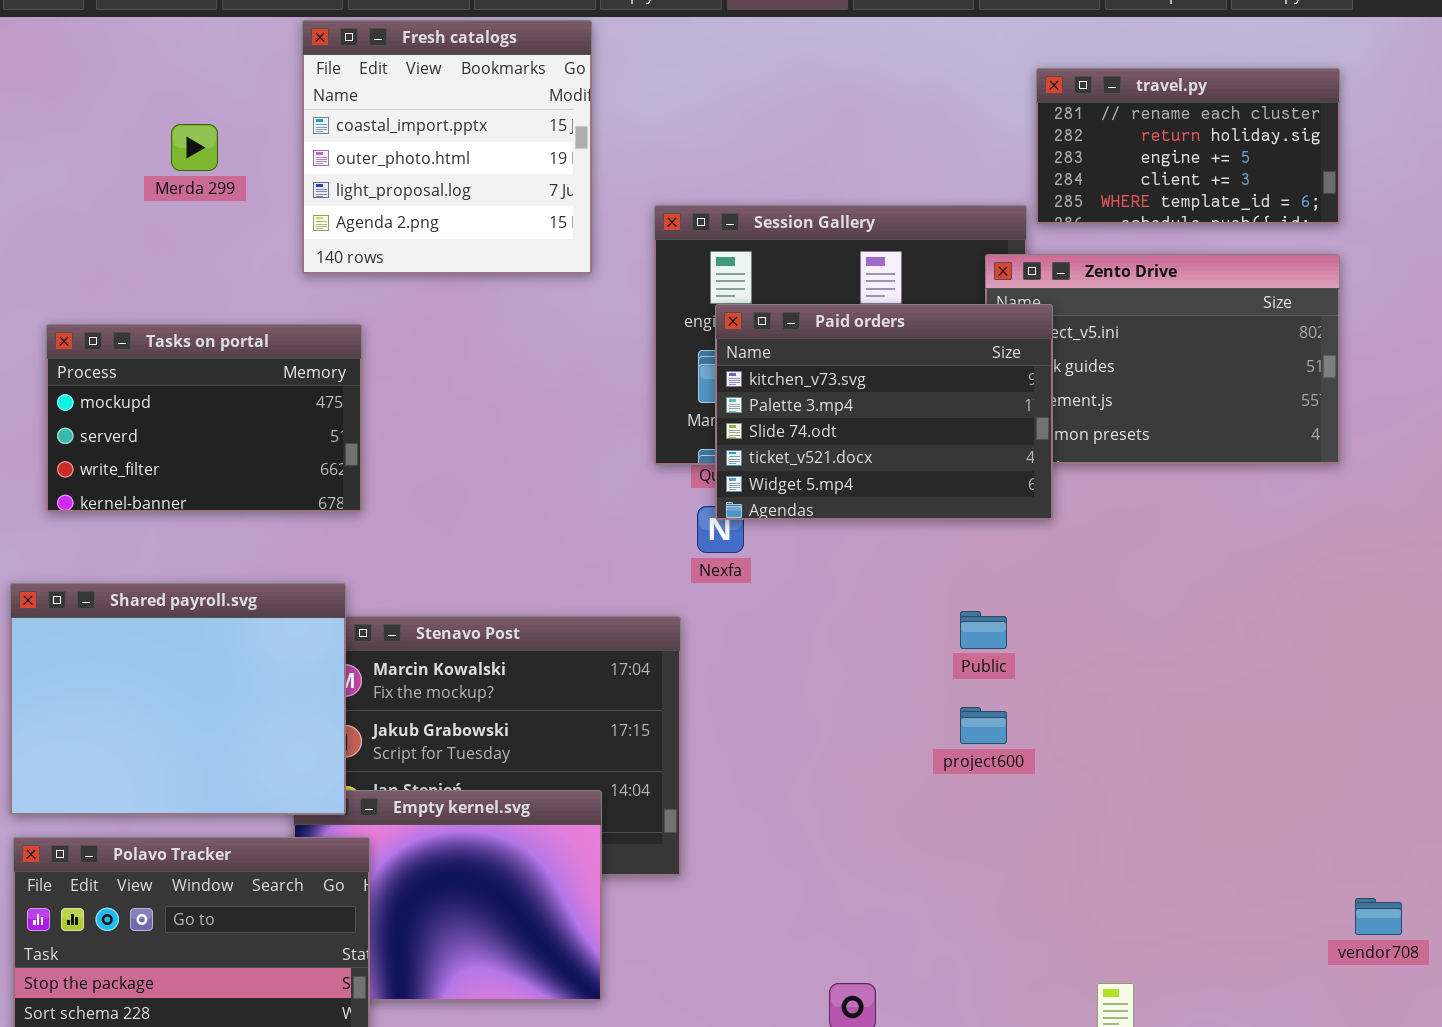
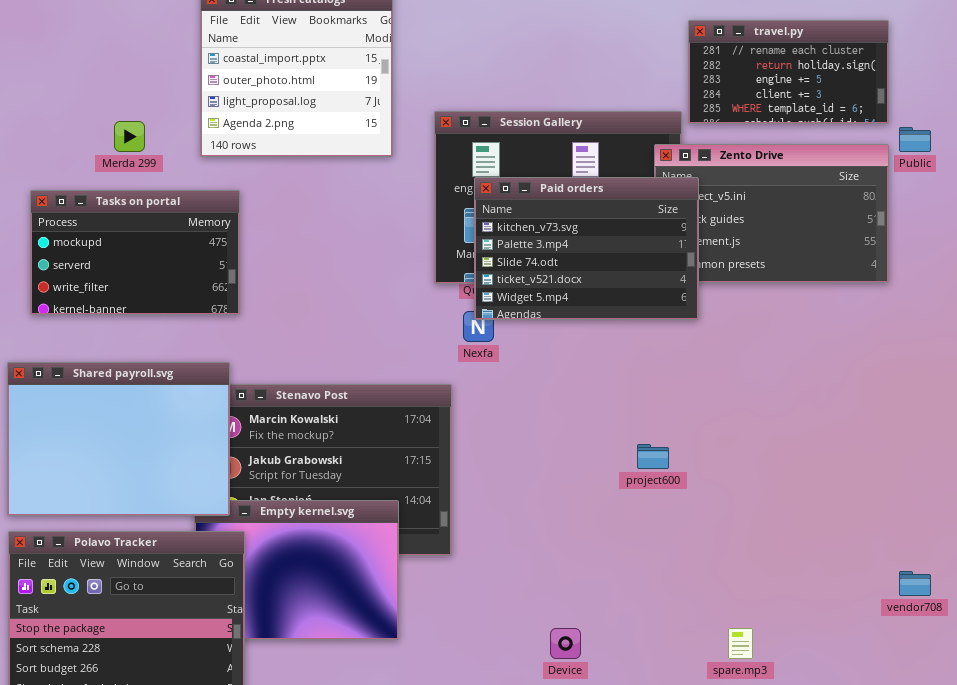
Merda 299: [171,124,218,171] -> [114,121,145,152], moved
Public: [960,611,1007,649] -> [899,127,931,152], moved

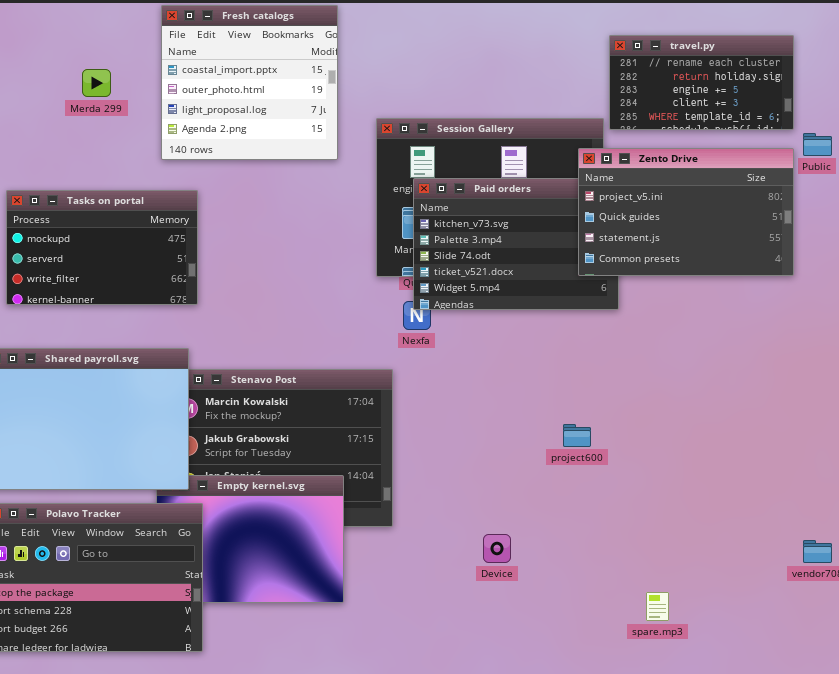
Merda 299: [114,121,145,152] -> [82,69,111,97], moved
Zento Drive: [654,144,889,283] -> [578,148,794,276], raised
Device: [550,628,581,659] -> [483,534,511,563], moved

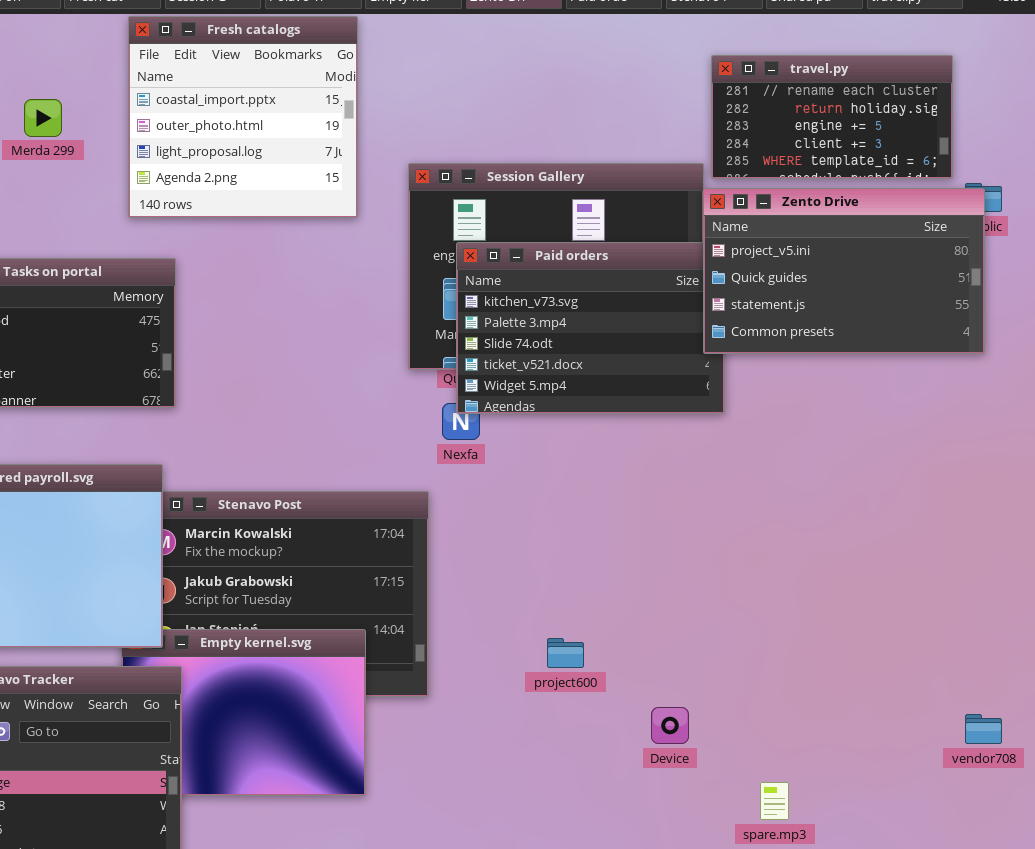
Zento Drive: [578,148,794,276] -> [703,188,985,354], moved
project600: [563,424,591,447] -> [547,638,584,668], moved
Device: [483,534,511,563] -> [651,707,689,744], moved

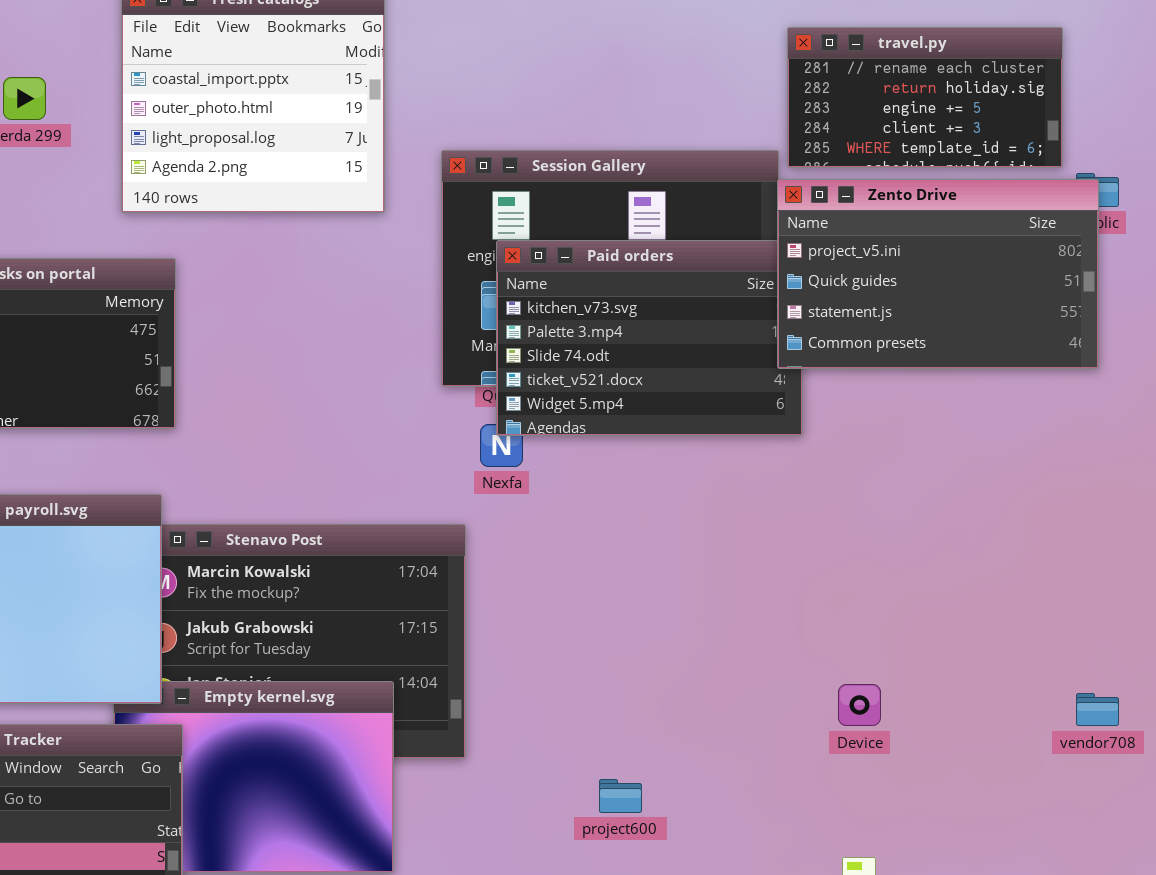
project600: [547,638,584,668] -> [599,779,642,813], moved
Device: [651,707,689,744] -> [838,684,881,726], moved
vendor708: [965,714,1002,744] -> [1076,693,1119,726], moved

